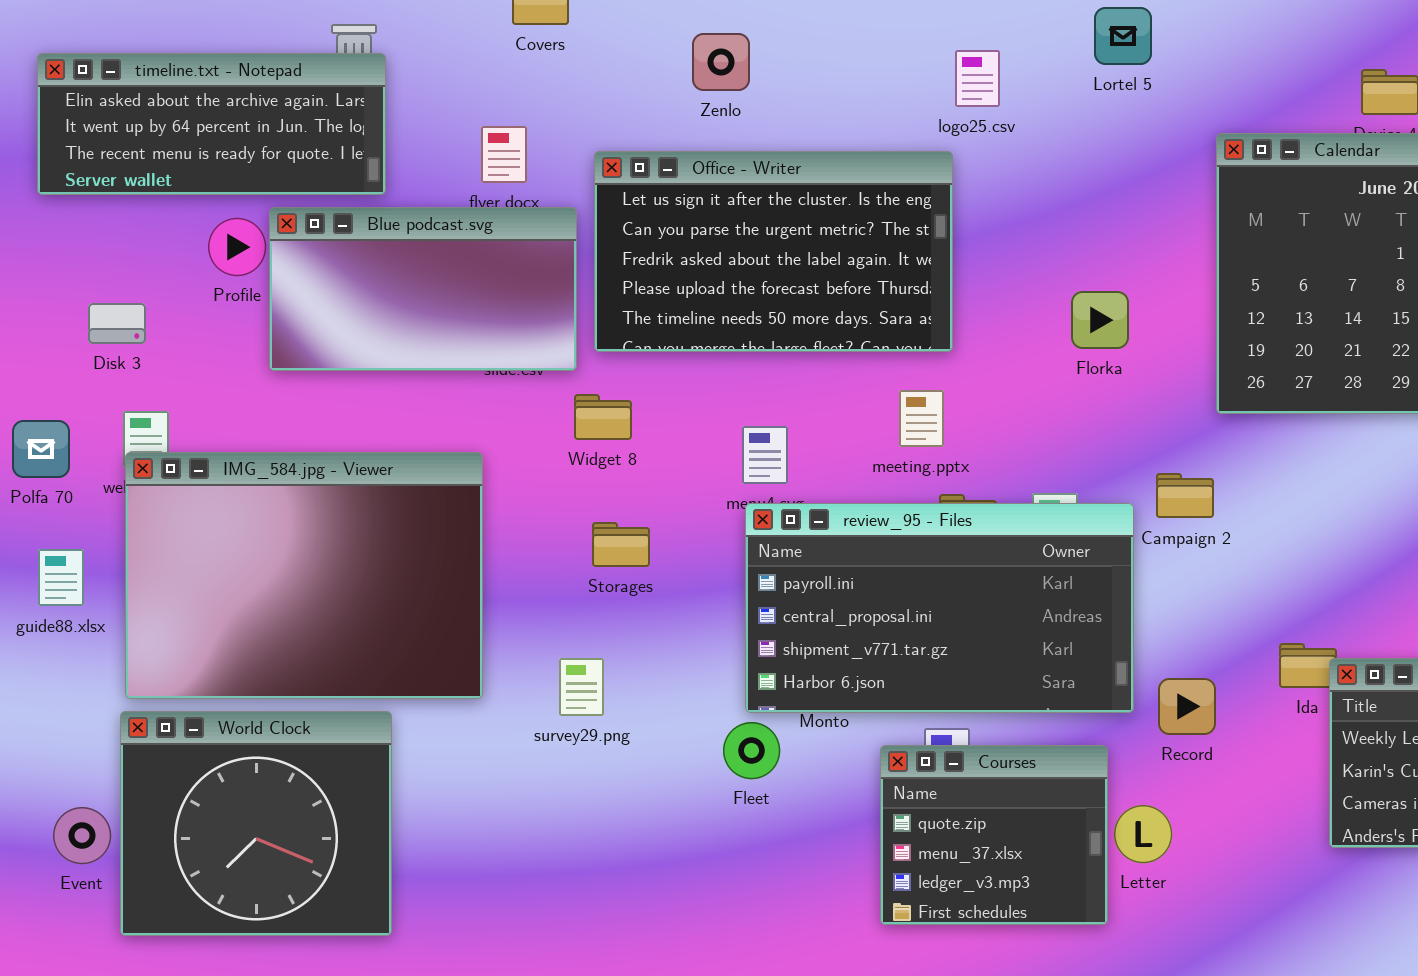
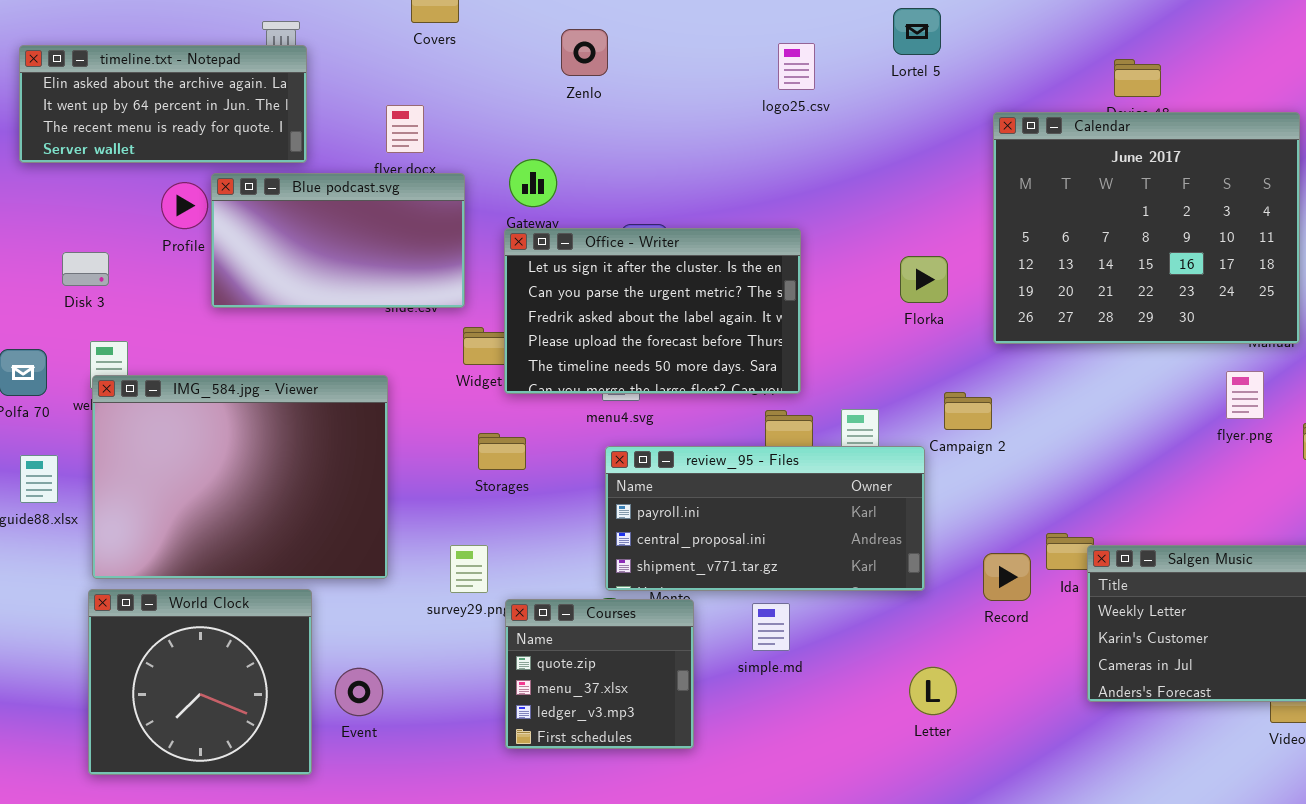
Office - Writer: [594,151,953,352] -> [504,228,801,394], moved
Florka: [1071,291,1129,349] -> [900,256,948,303], moved
review_95 - Files: [745,503,1134,713] -> [605,446,925,591], resized
Record: [1158,678,1216,735] -> [983,553,1031,601], moved
Courses: [880,745,1108,925] -> [505,599,694,749], moved
Event: [53,807,111,864] -> [335,668,383,716], moved

